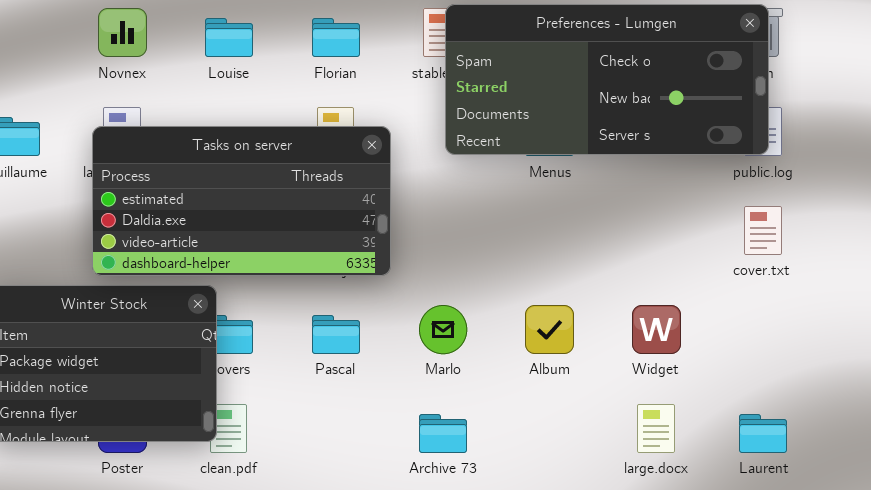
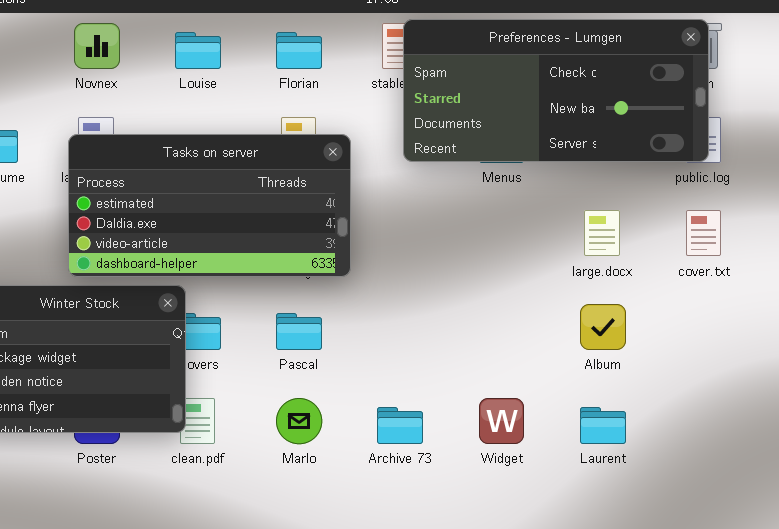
Marlo: [419,305,467,354] -> [276,398,322,444], moved
Album: [525,305,574,354] -> [580,304,626,350], moved
Widget: [632,305,681,354] -> [479,398,524,444], moved
large.docx: [637,404,675,453] -> [584,210,620,256], moved
Laurent: [739,414,787,453] -> [580,407,626,444], moved

